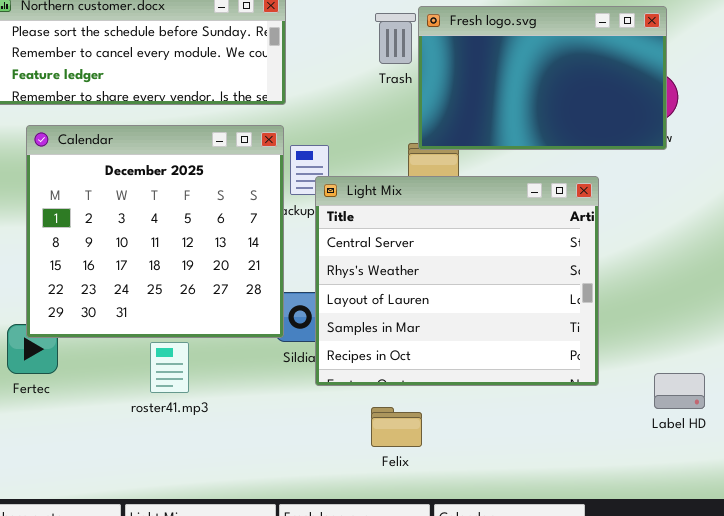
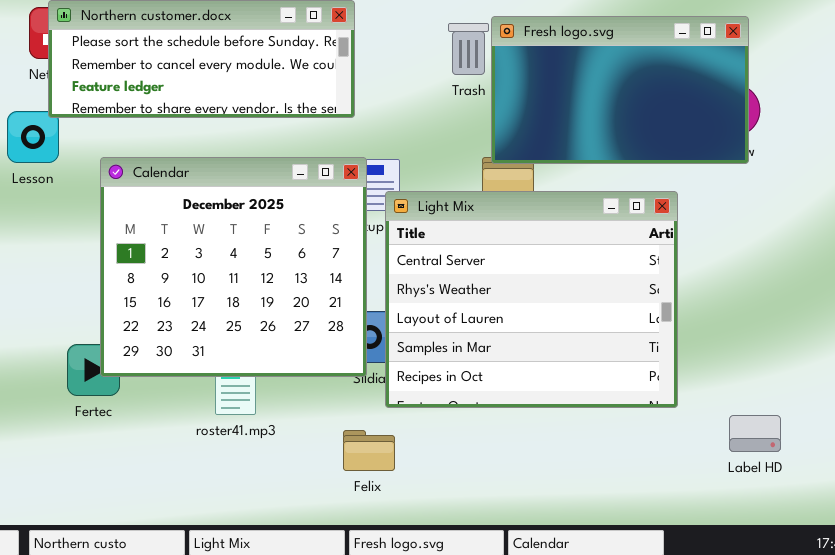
Calendar: [26,125,284,338] -> [100,157,367,377], moved
Label HD: [654,373,705,409] -> [729,415,781,452], moved
Felix: [371,407,422,447] -> [343,430,395,471], moved

